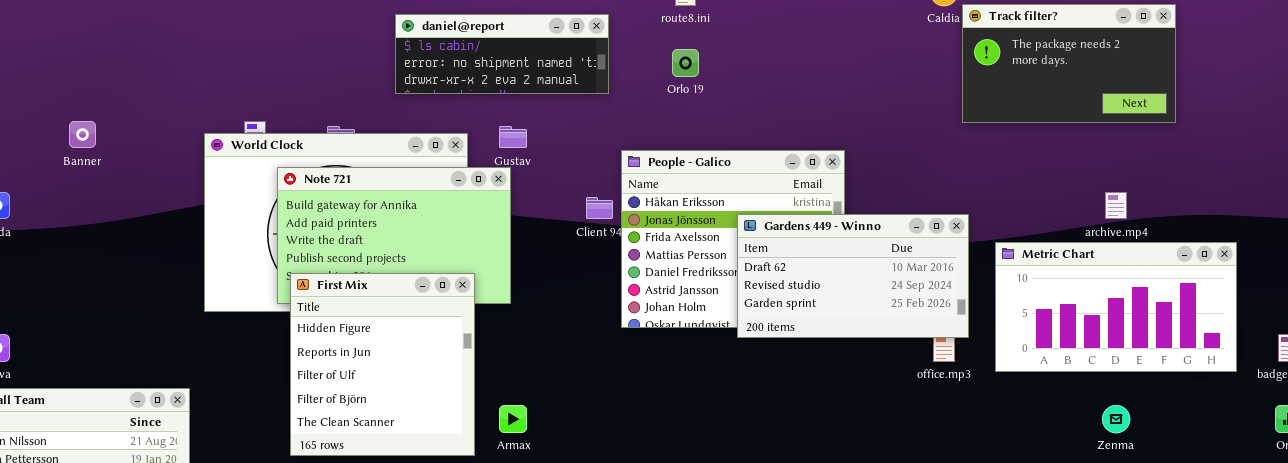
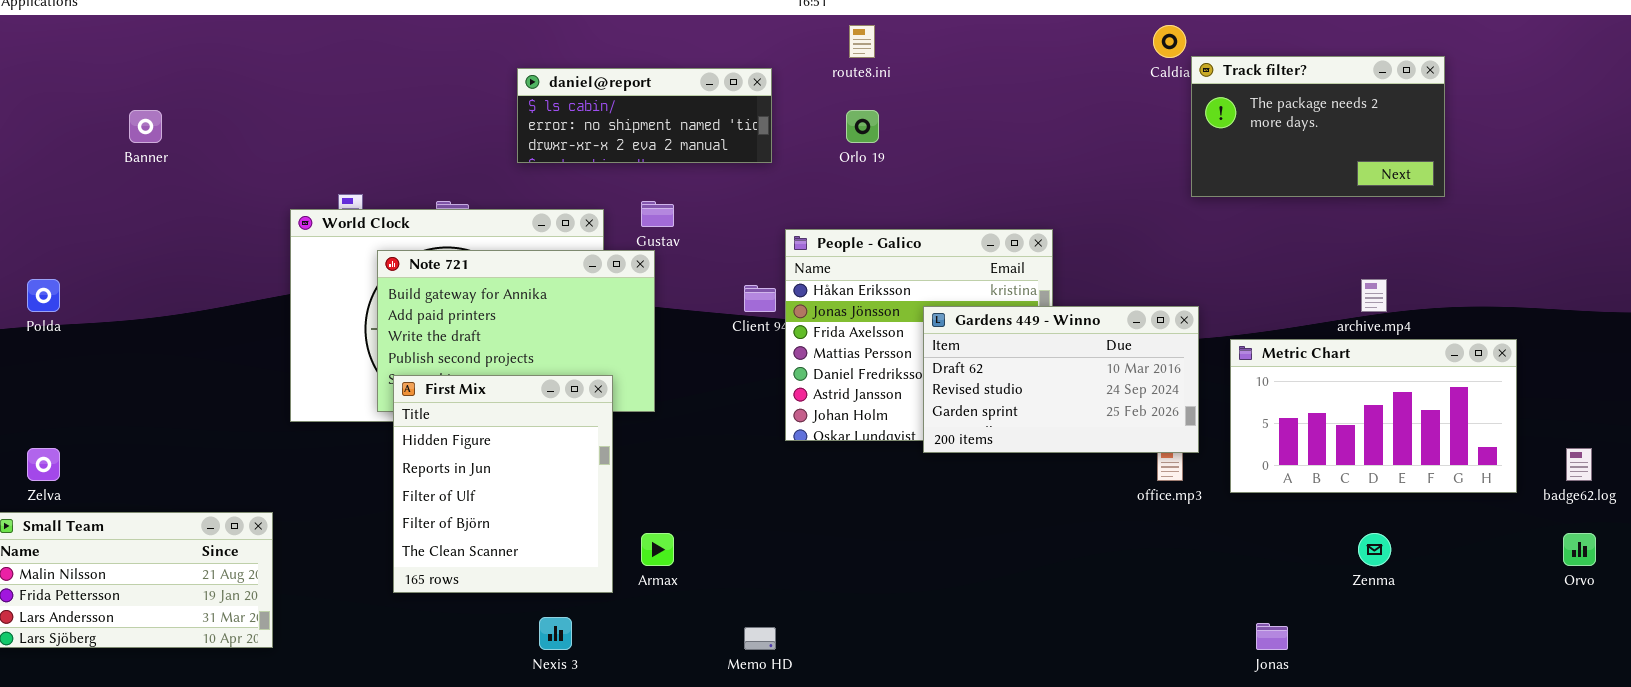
Banner: [69,121,96,148] -> [129,110,162,143], moved

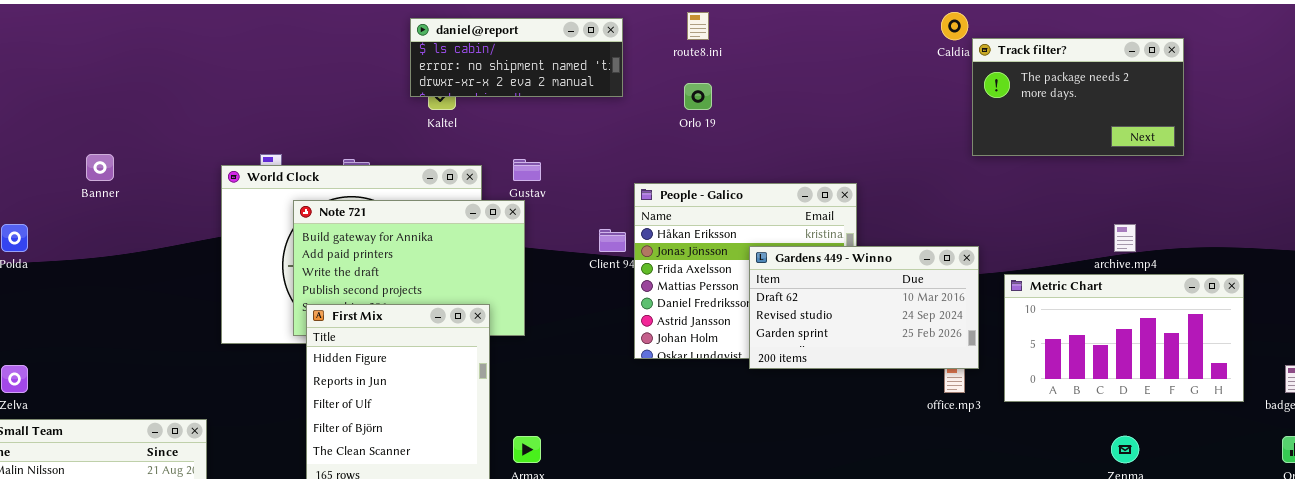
daniel@report: [517,68,772,163] -> [410,18,623,97], moved
Banner: [129,110,162,143] -> [86,154,114,181], moved

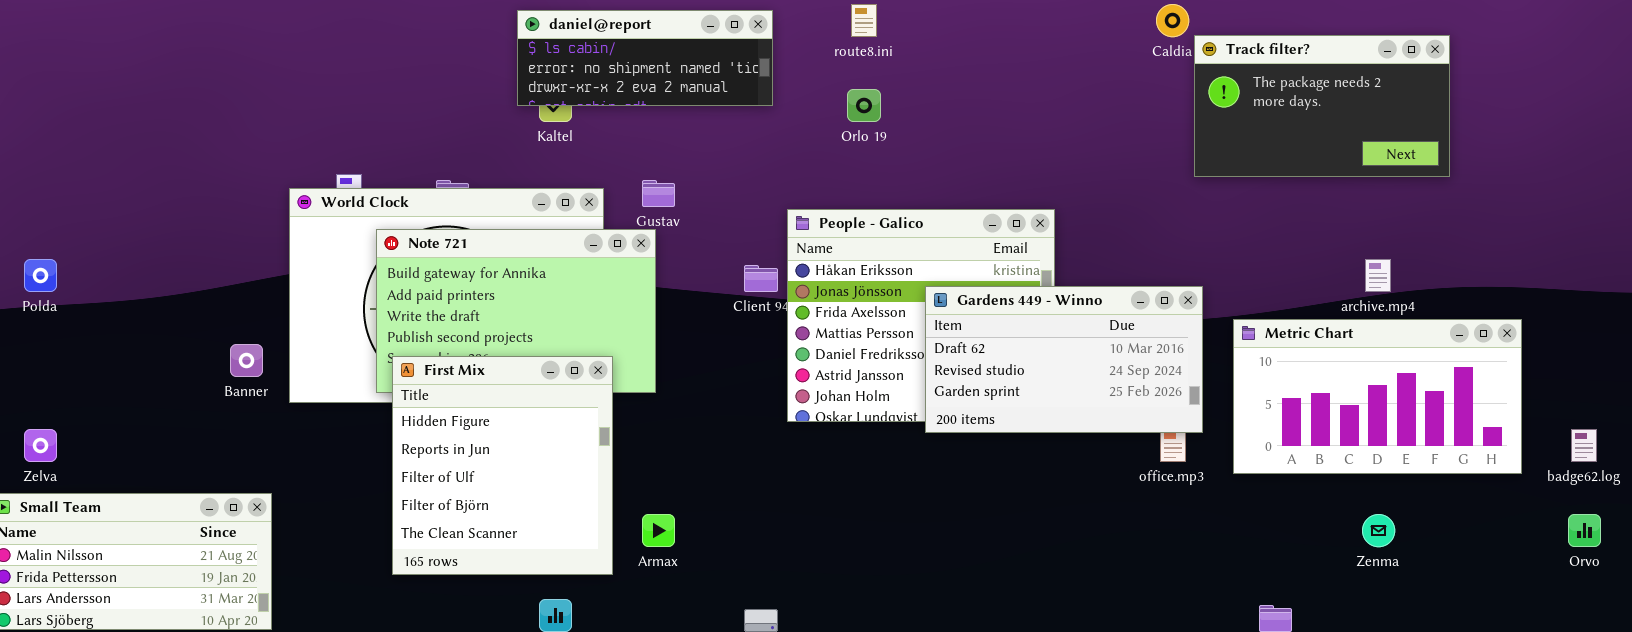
Banner: [86,154,114,181] -> [230,344,263,377], moved

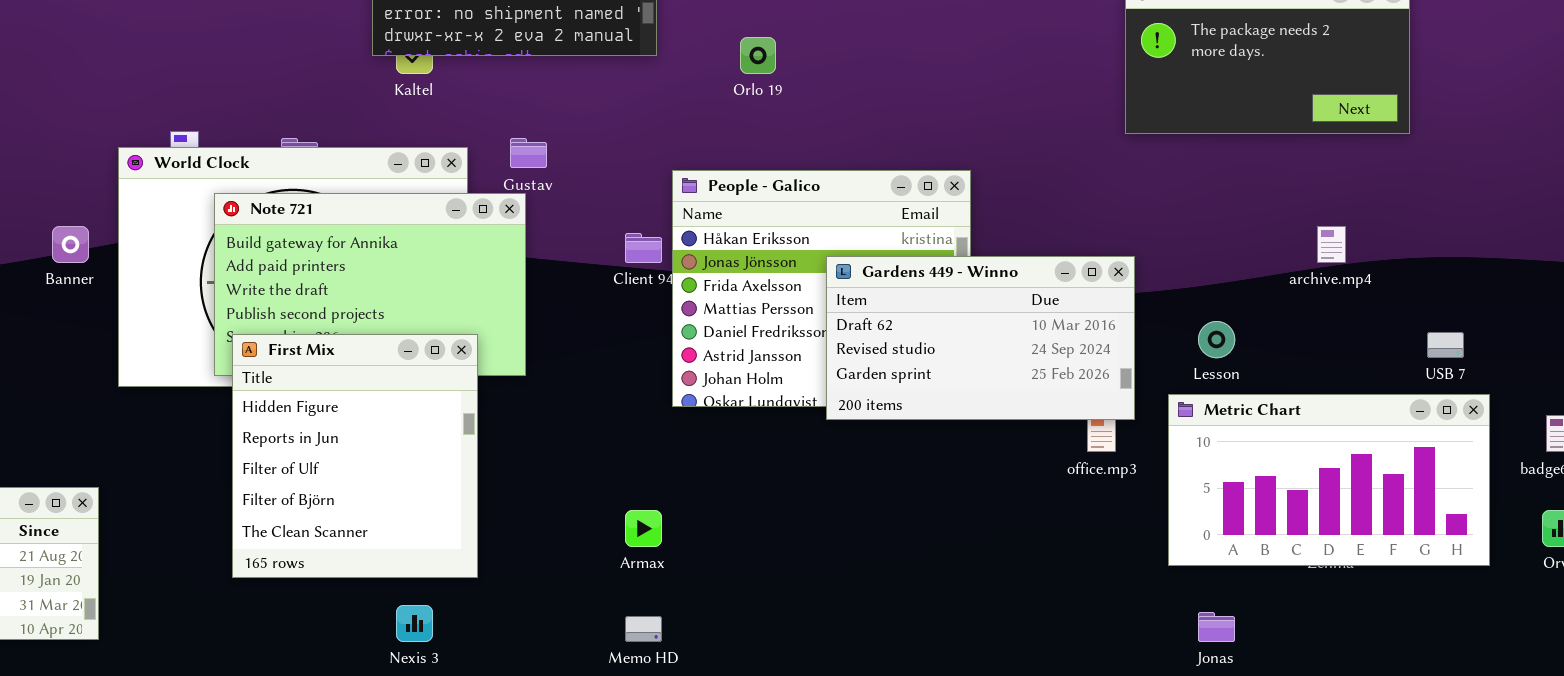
Metric Chart: [1233,319,1522,474] -> [1168,394,1490,566], moved
Banner: [230,344,263,377] -> [52,226,89,263], moved
Armax: [642,514,675,547] -> [625,510,662,547], moved

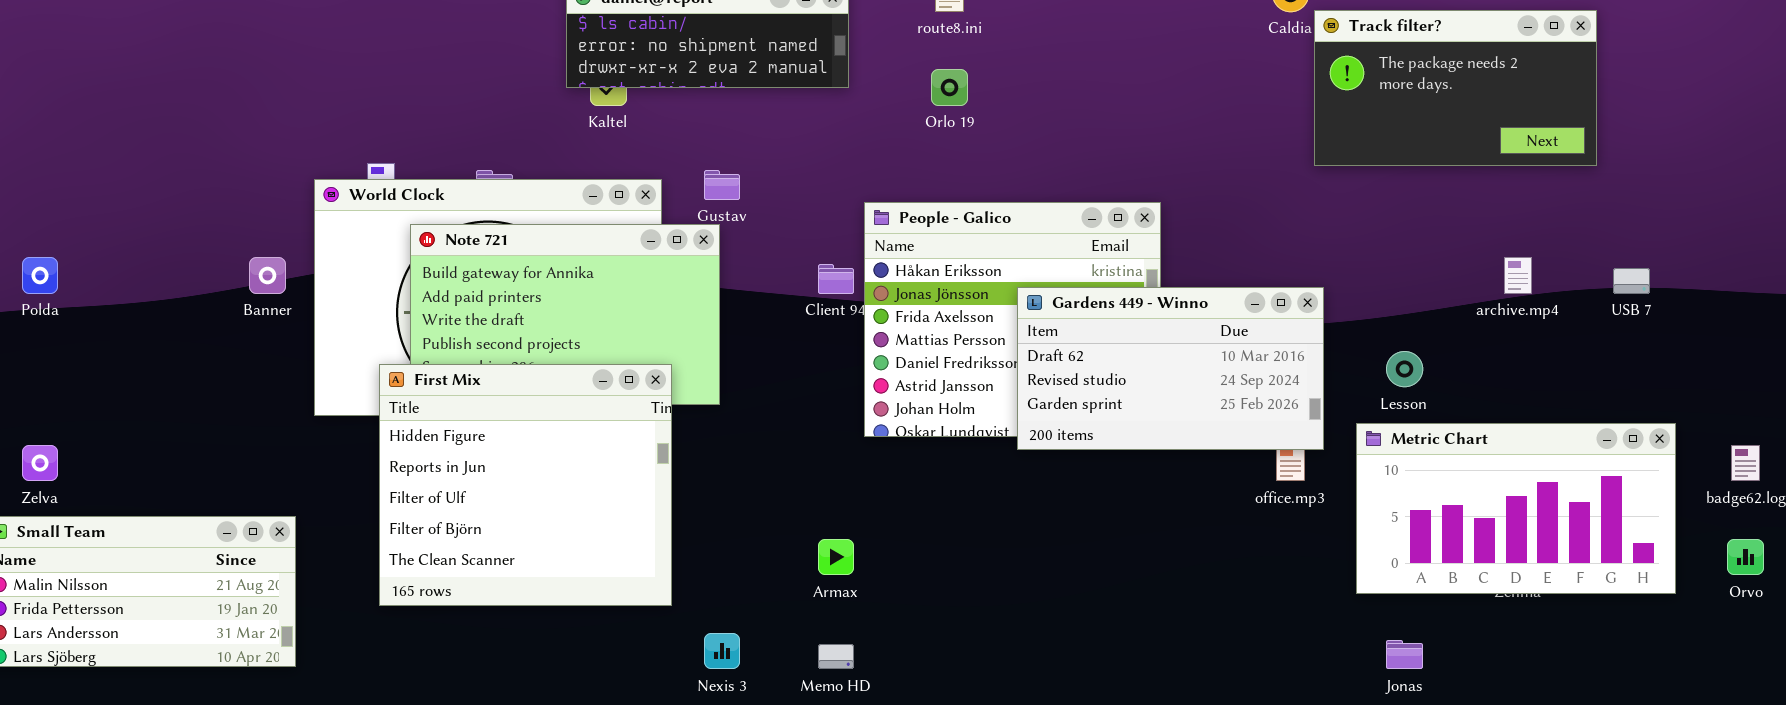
USB 7: [1427,332,1464,358] -> [1613,268,1650,294], moved
First Mix: [232,334,478,578] -> [379,364,672,606], resized
Nexis 3: [396,605,433,642] -> [704,633,740,669], moved

